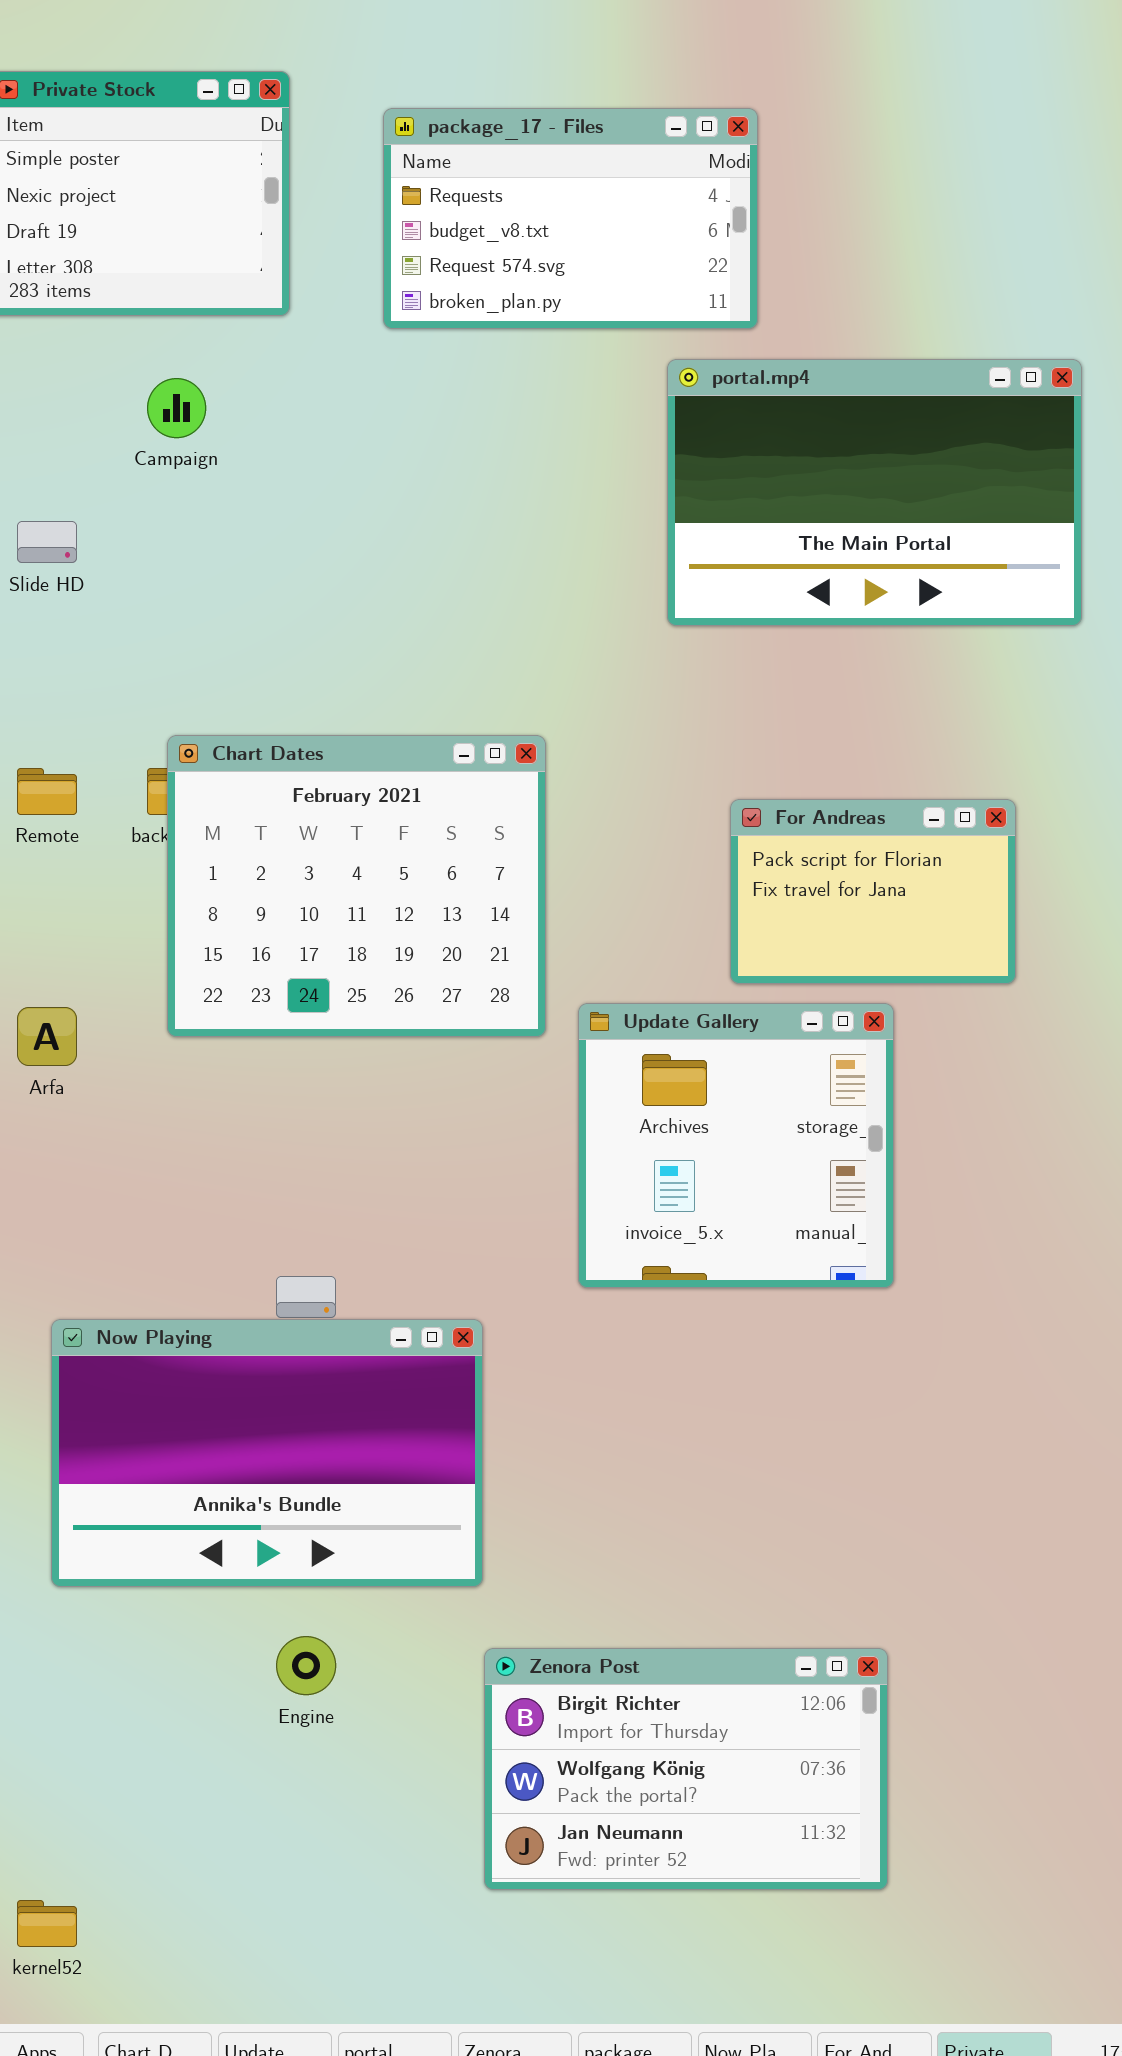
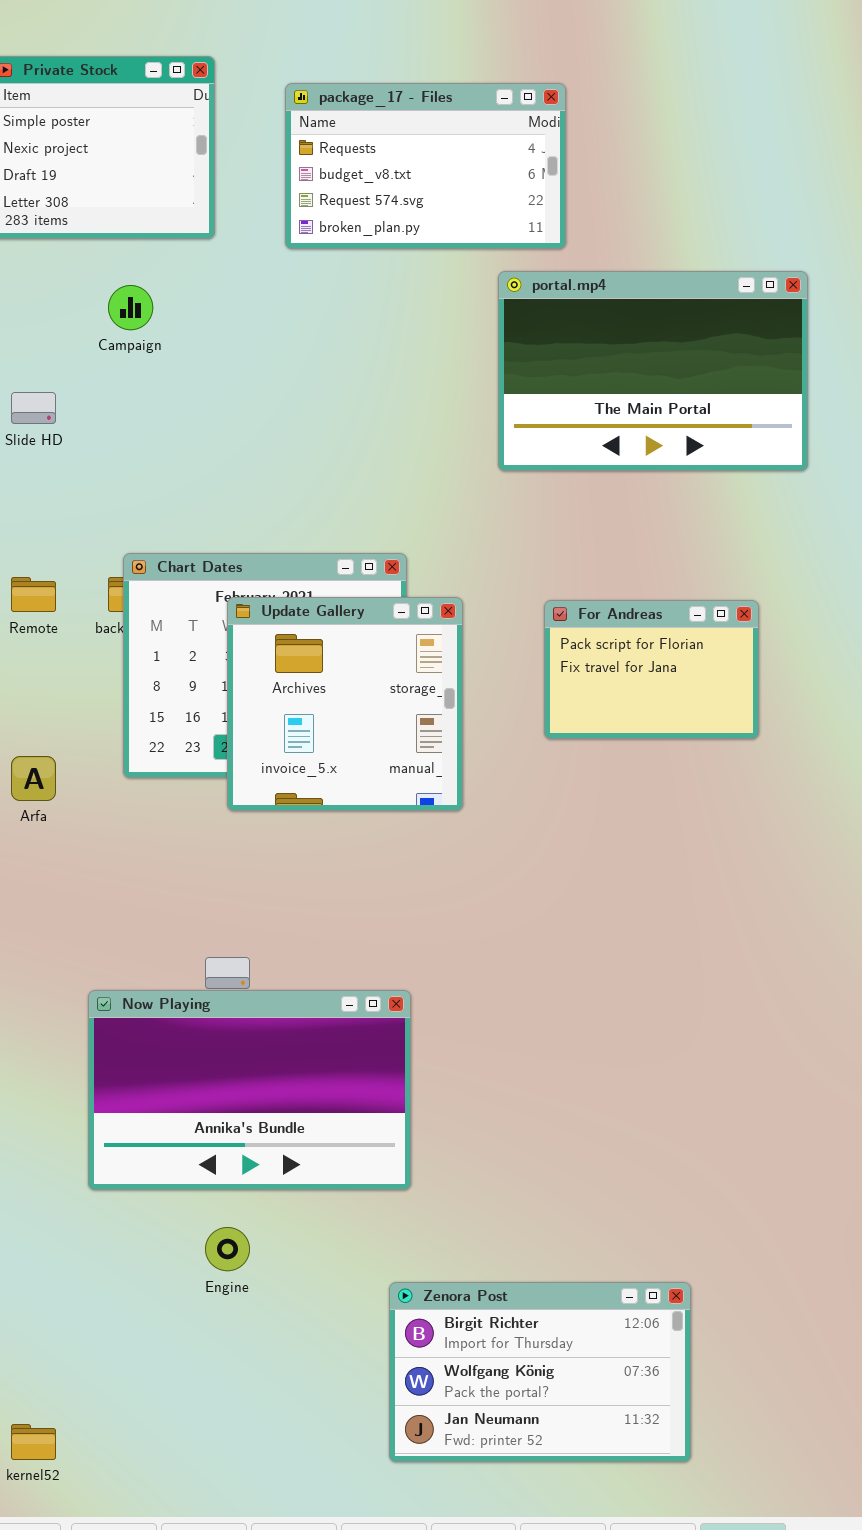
Update Gallery: [578,1003,894,1288] -> [227,597,463,811], moved
Now Playing: [51,1319,483,1587] -> [88,990,411,1190], moved
Zenora Post: [484,1648,888,1890] -> [389,1282,691,1462], moved

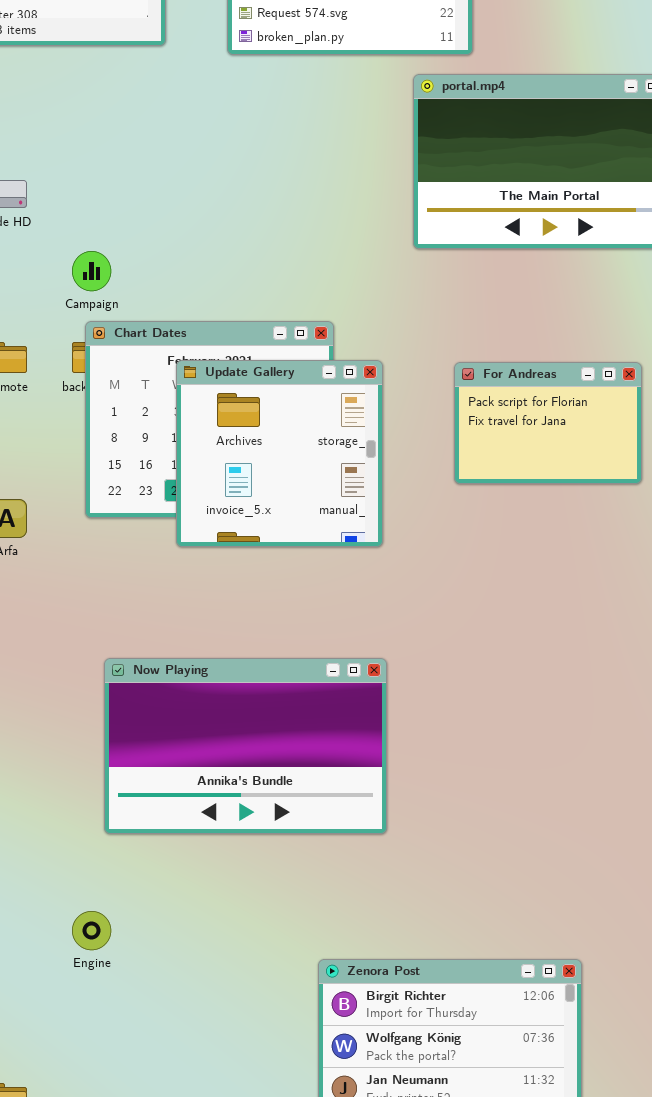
Campaign: [108,285,153,330] -> [72,251,111,291], moved
Now Playing: [88,990,411,1190] -> [104,658,387,834], moved
Engine: [205,1227,250,1271] -> [72,911,111,950], moved

